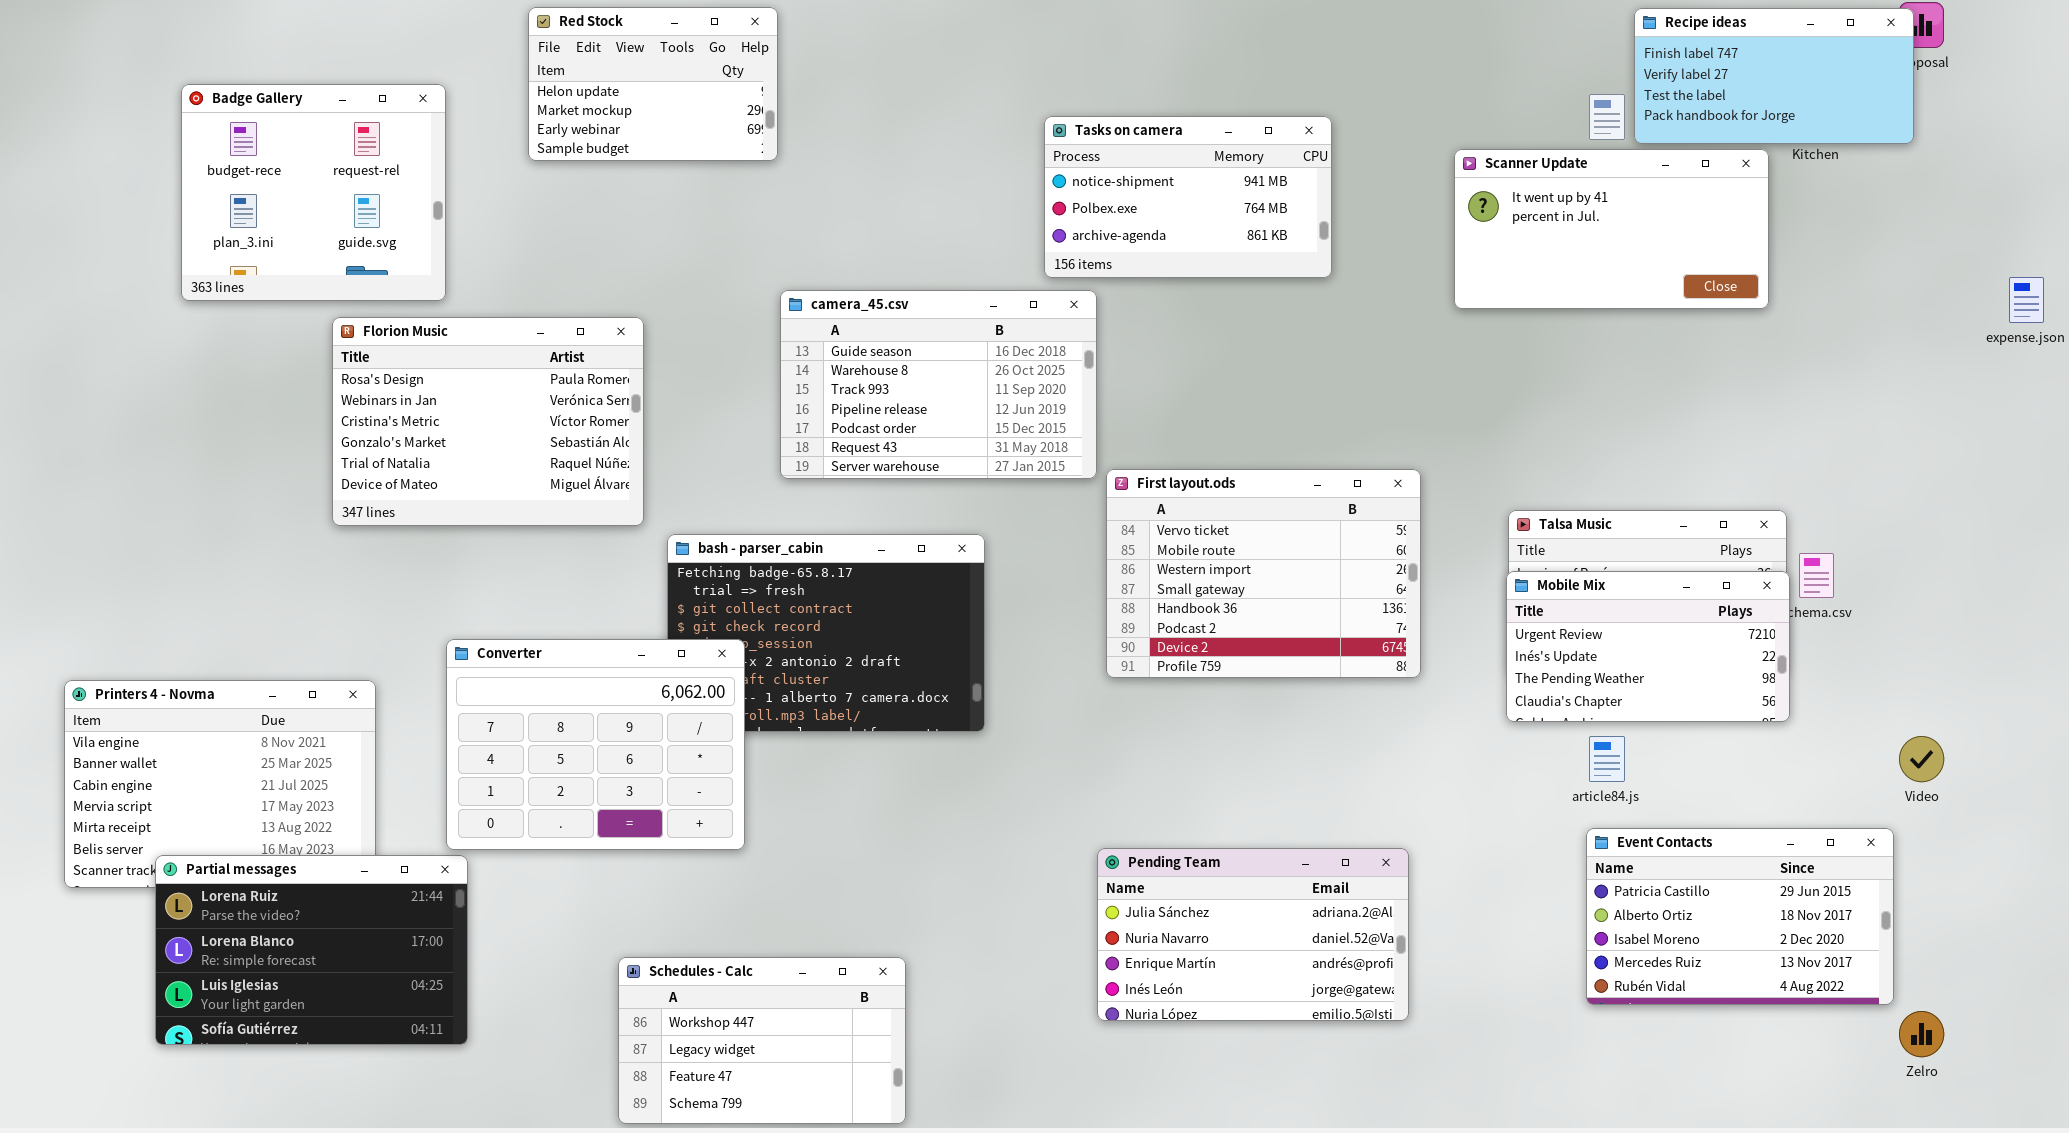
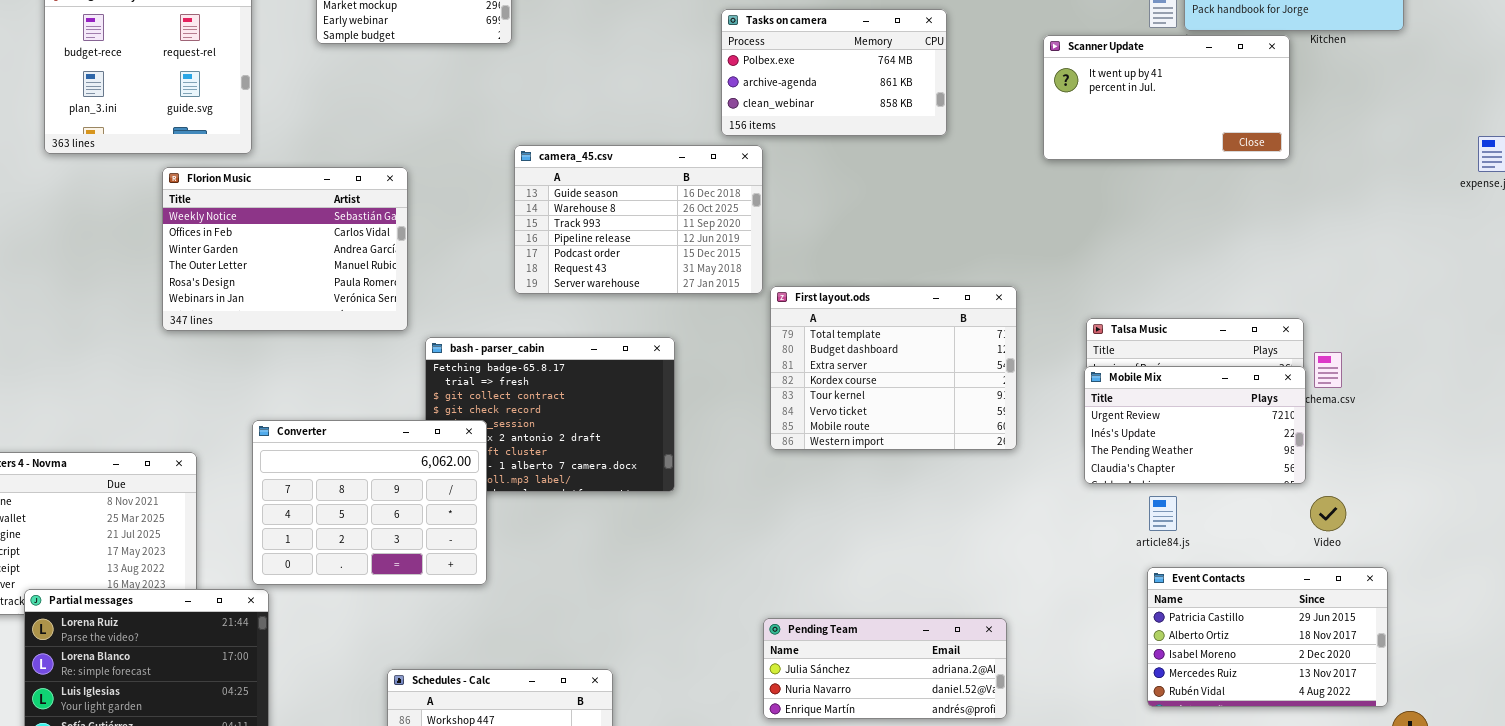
Tasks on camera: [1044,116,1332,278] -> [721,9,947,136], scrolled down 1 row
Florion Music: [332,317,644,526] -> [162,167,408,331], scrolled up 4 rows
First layout.ods: [1106,469,1421,678] -> [770,286,1017,450], scrolled up 5 rows
Video: [1899,736,1944,782] -> [1310,496,1346,531], moved
Pending Team: [1097,848,1409,1021] -> [763,618,1007,719], resized

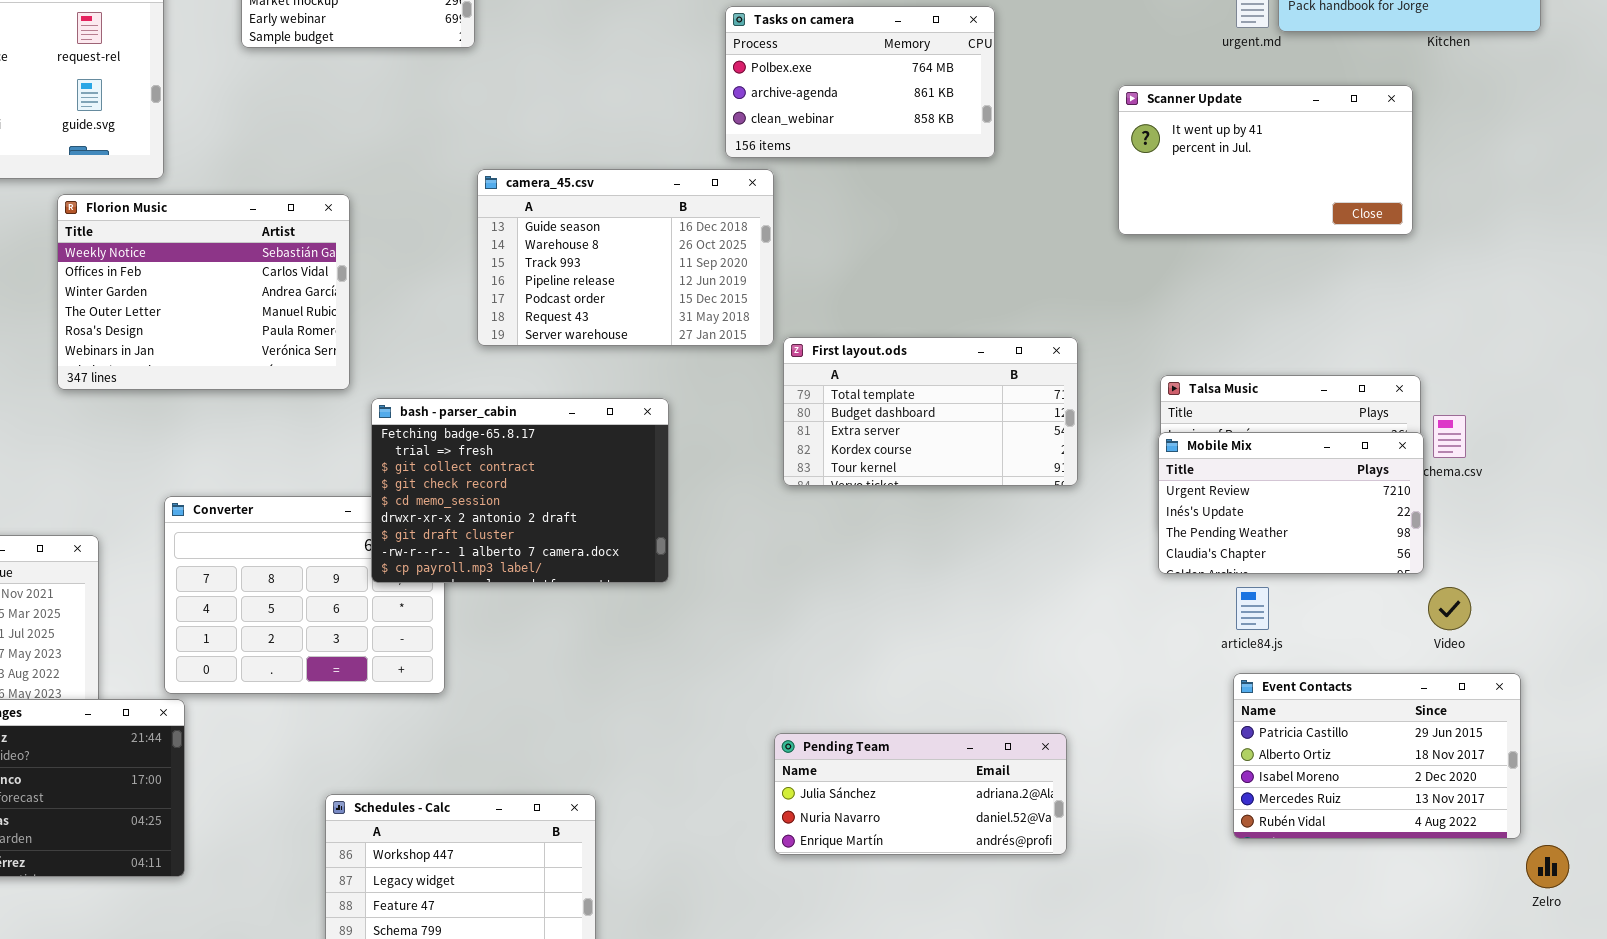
Scanner Update: [1043,35,1290,160] -> [1118,85,1413,235], moved
First layout.ods: [770,286,1017,450] -> [783,337,1078,486], resized
bash - parser_cabin: [425,337,675,492] -> [371,398,669,583], raised

